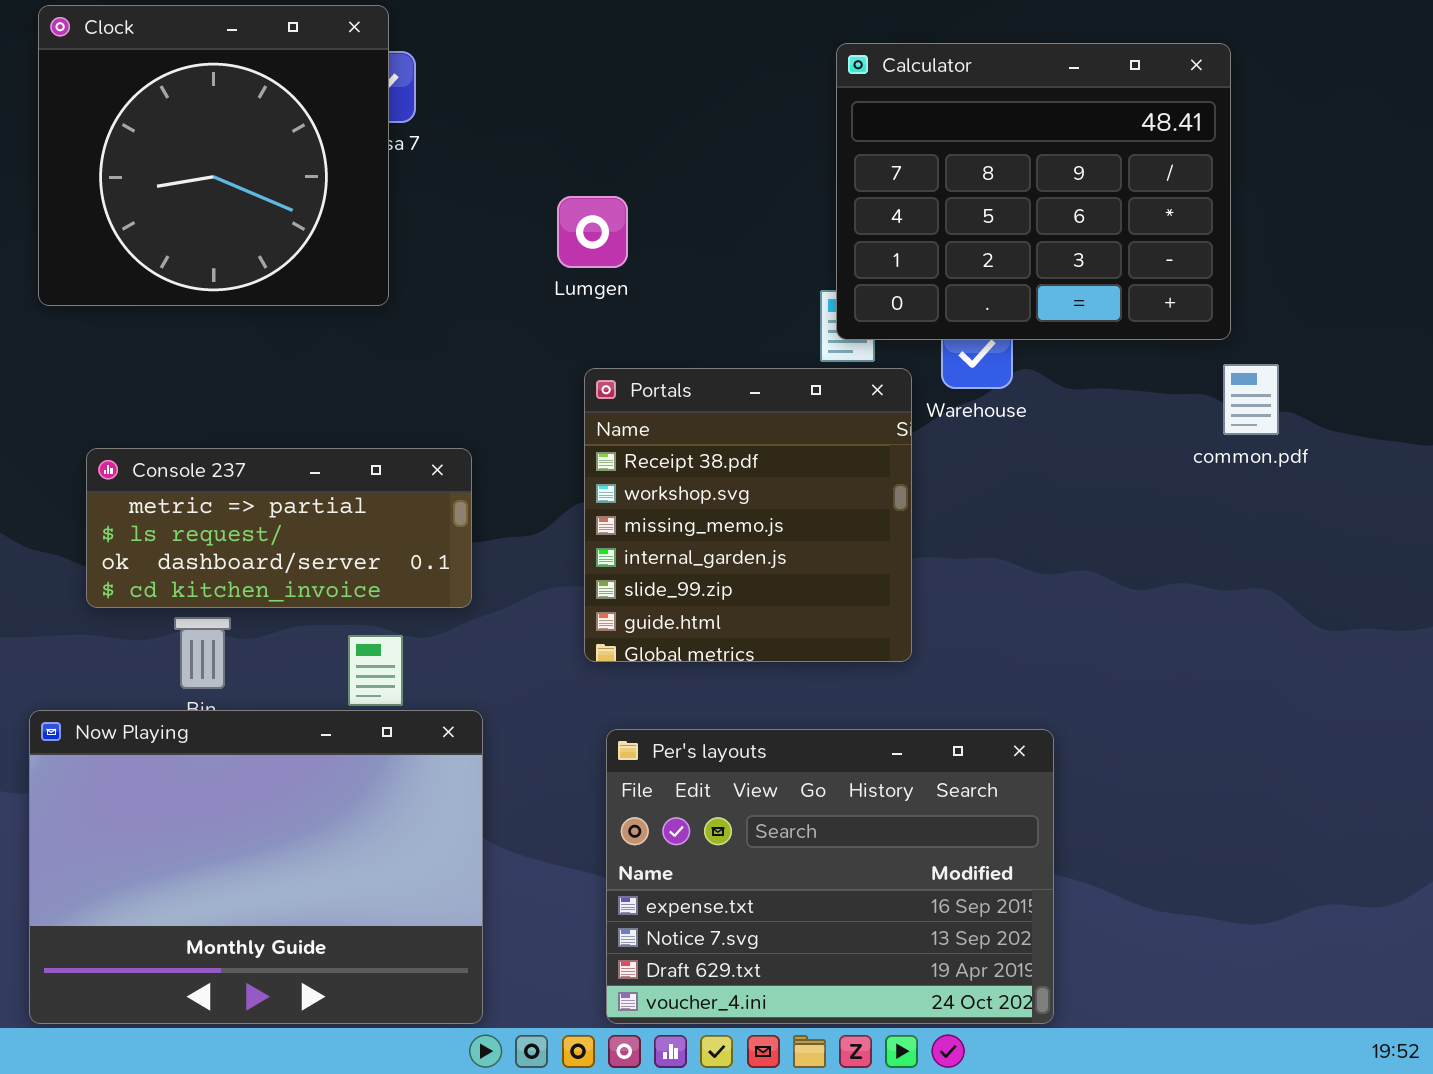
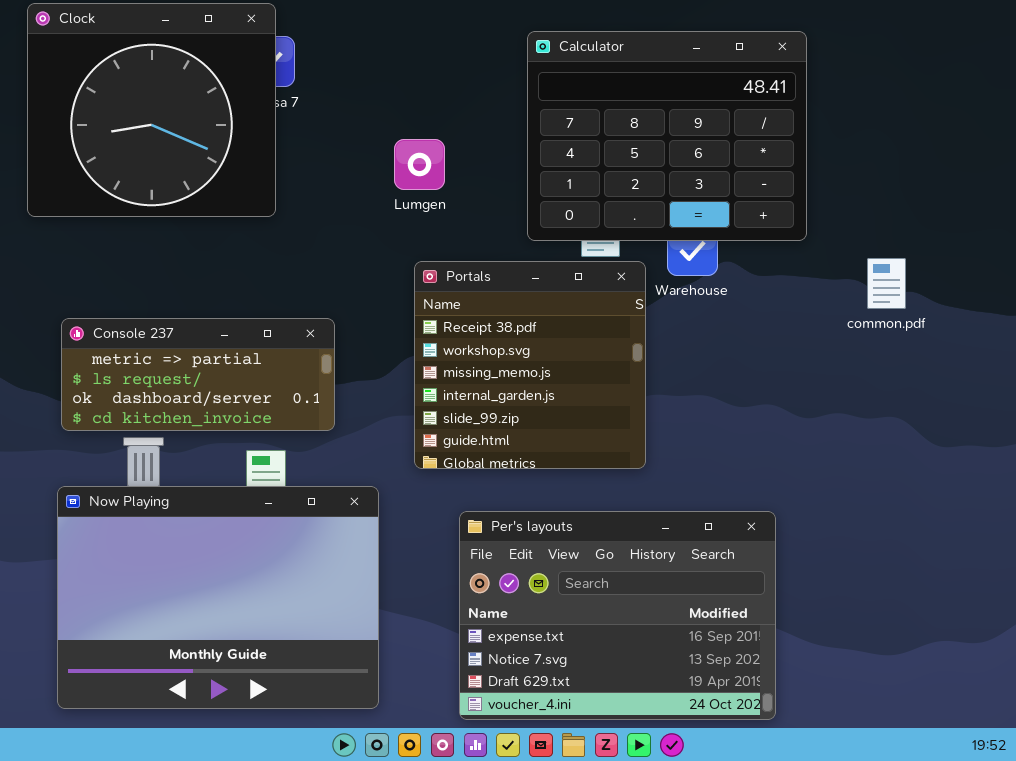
Calculator: [836,43,1231,340] -> [527,31,807,241], moved
Now Playing: [29,710,483,1024] -> [57,486,379,709], moved
Per's layouts: [606,729,1054,1024] -> [459,511,776,720], moved

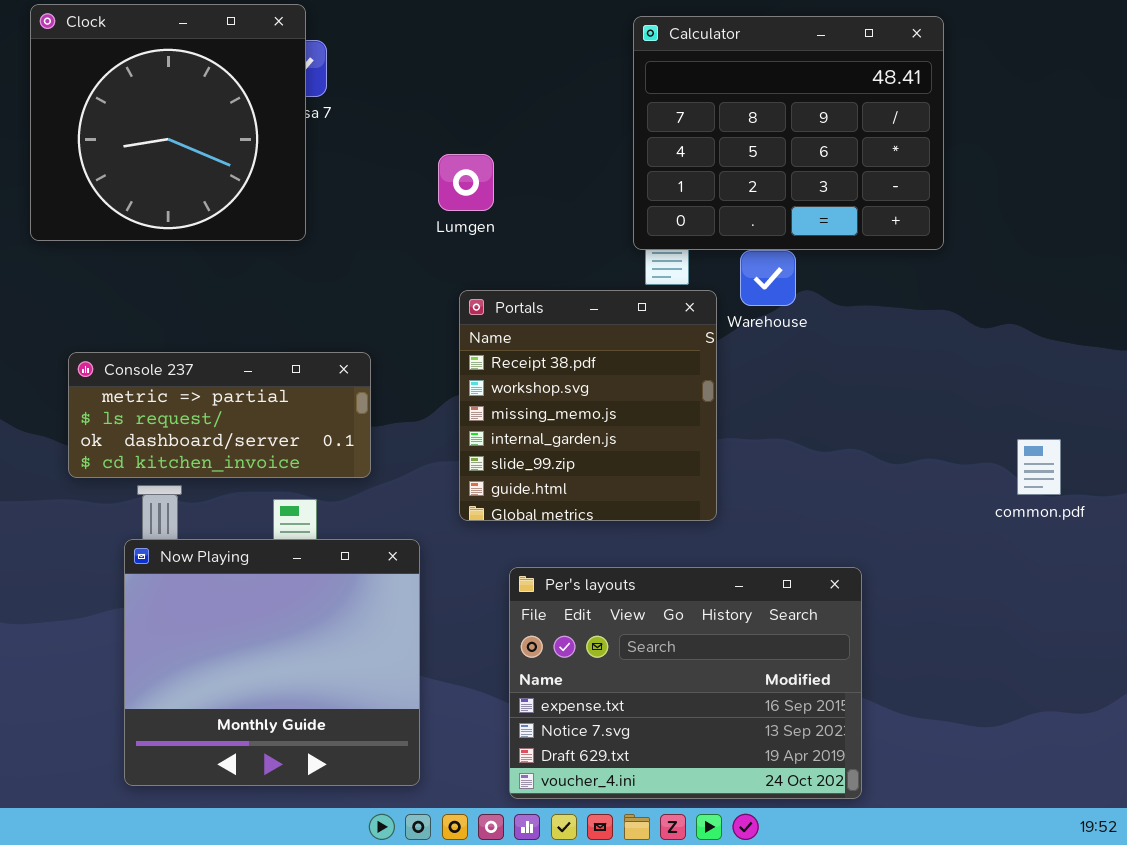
Calculator: [527,31,807,241] -> [633,16,944,250], moved
common.pdf: [867,258,906,309] -> [1017,439,1061,495], moved
Now Playing: [57,486,379,709] -> [124,539,420,786], resized

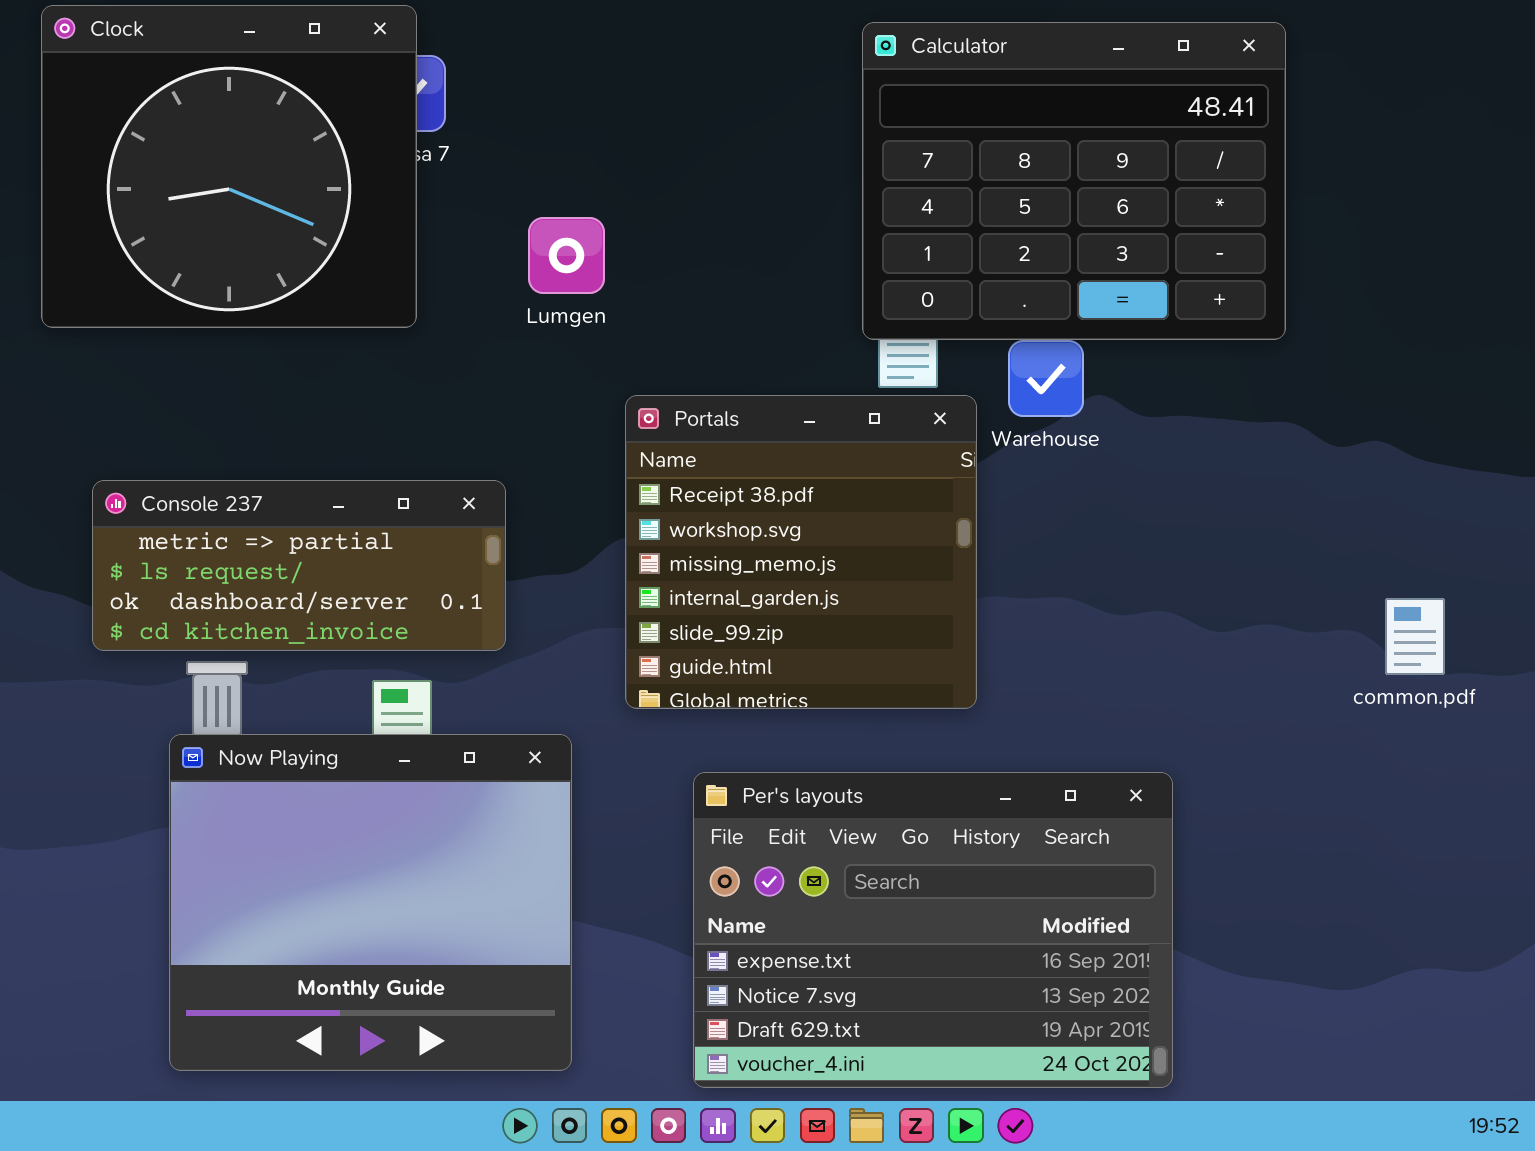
Lumgen: [438,154,494,211] -> [528,217,605,294], moved

